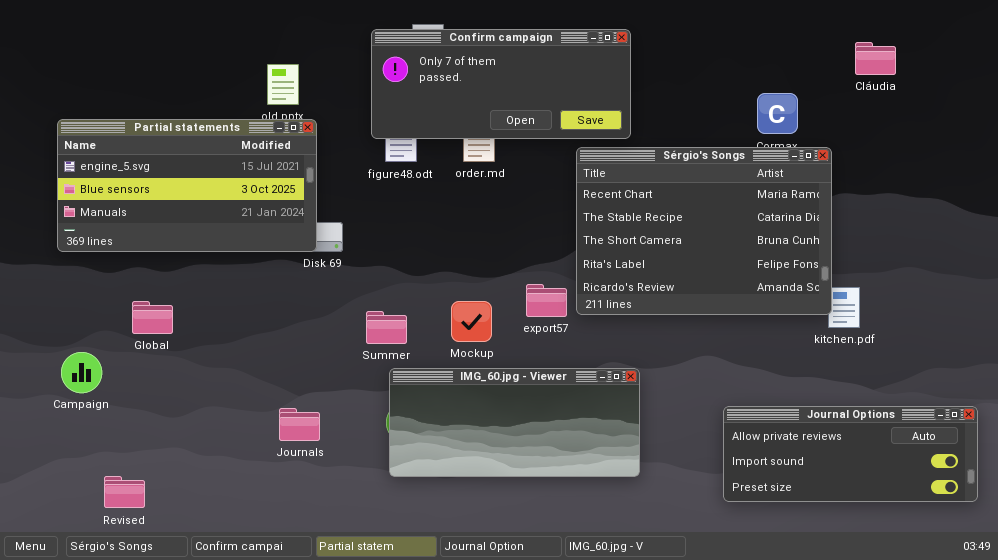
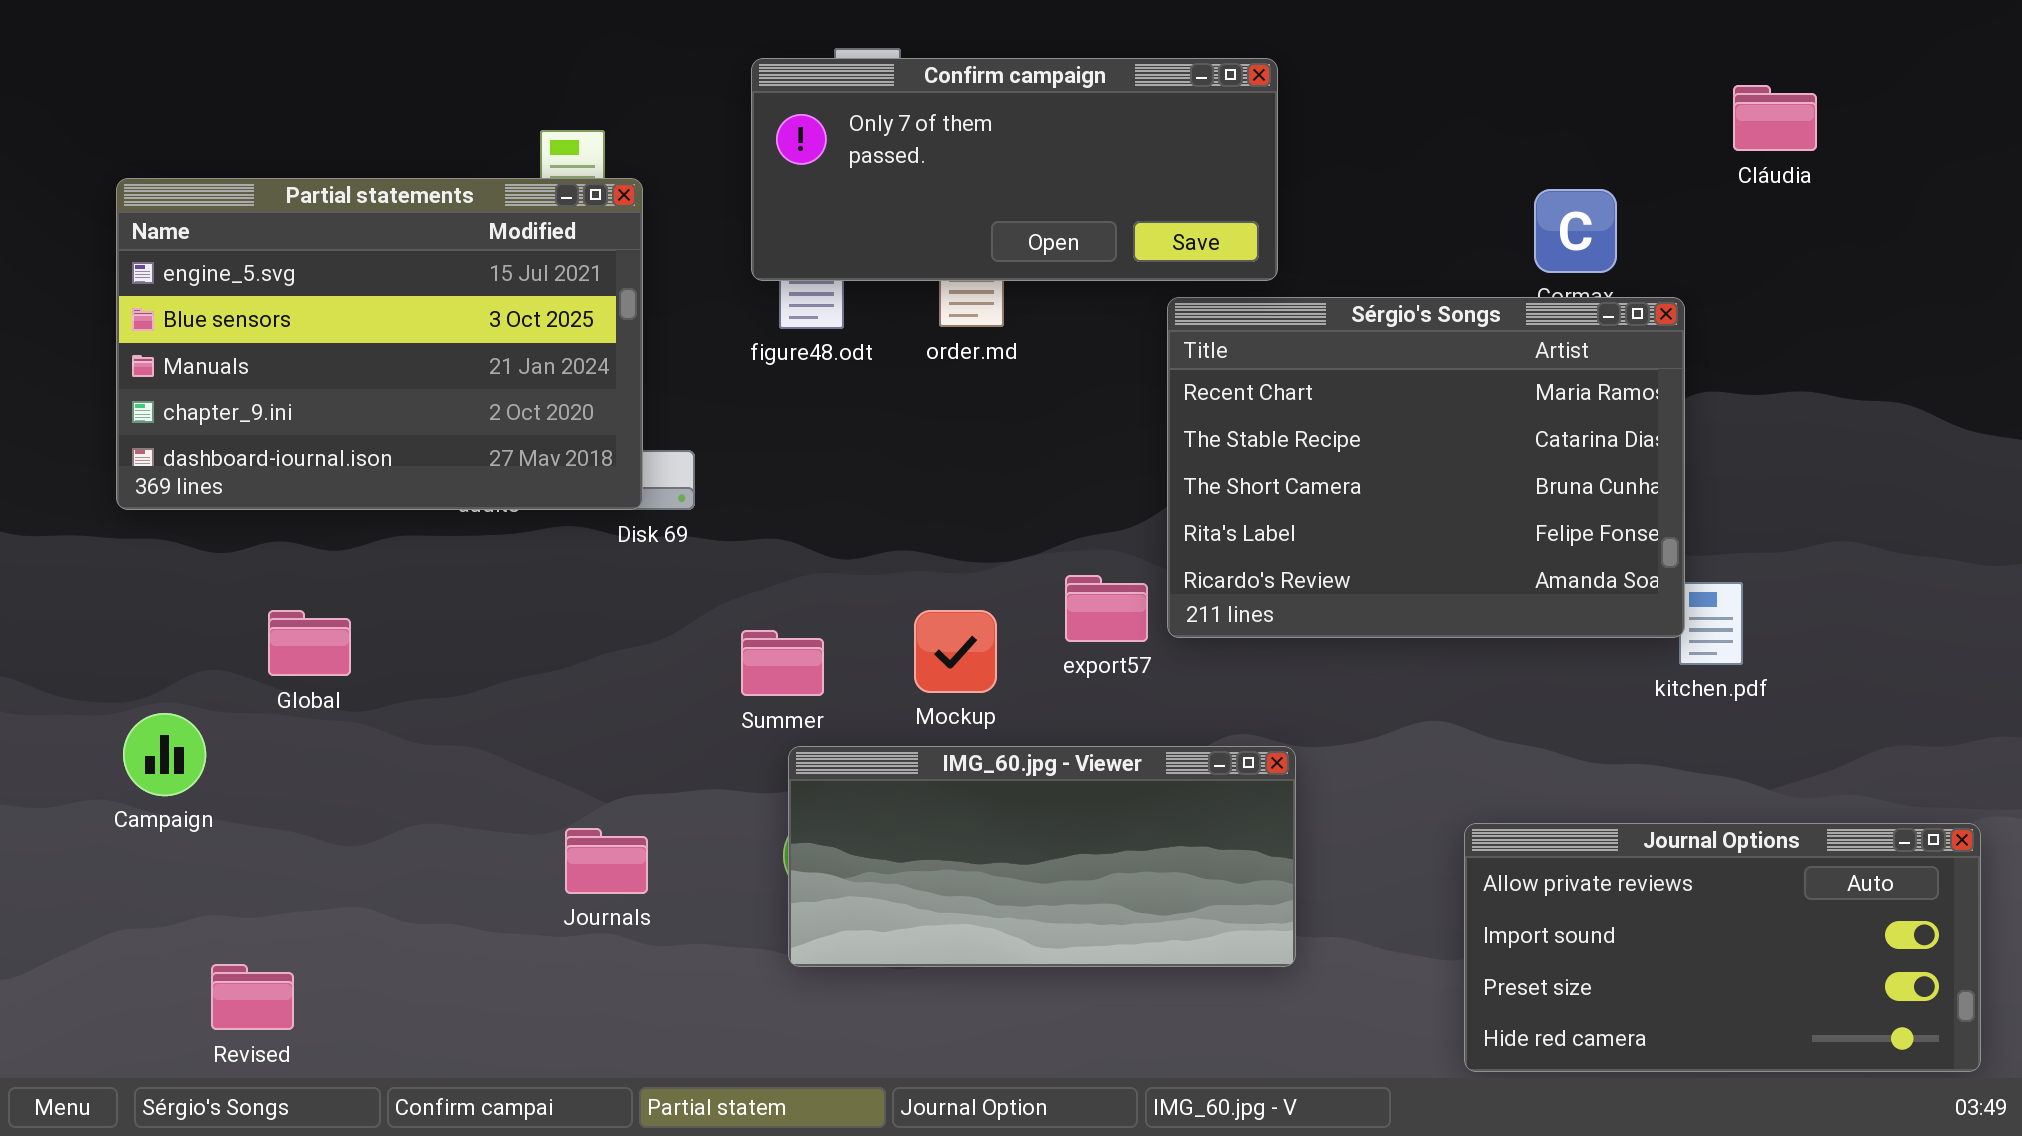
Partial statements: [57,119,317,252] -> [116,178,643,510], resized
Journal Options: [723,406,978,502] -> [1464,823,1981,1072], resized

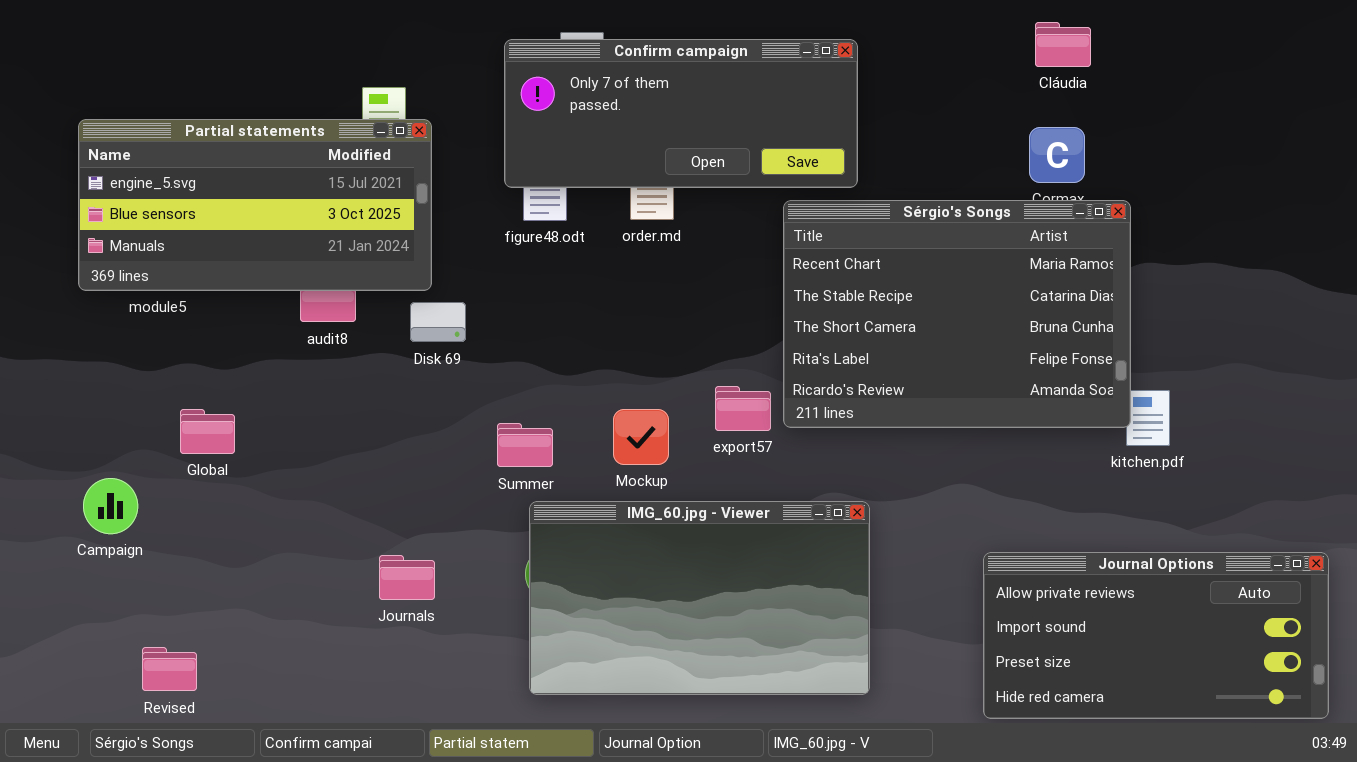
Cláudia: [1733,85,1817,151] -> [1035,22,1091,67], moved
Partial statements: [116,178,643,510] -> [78,119,432,291], resized
IMG_60.jpg - Viewer: [788,746,1296,967] -> [529,501,870,695], resized

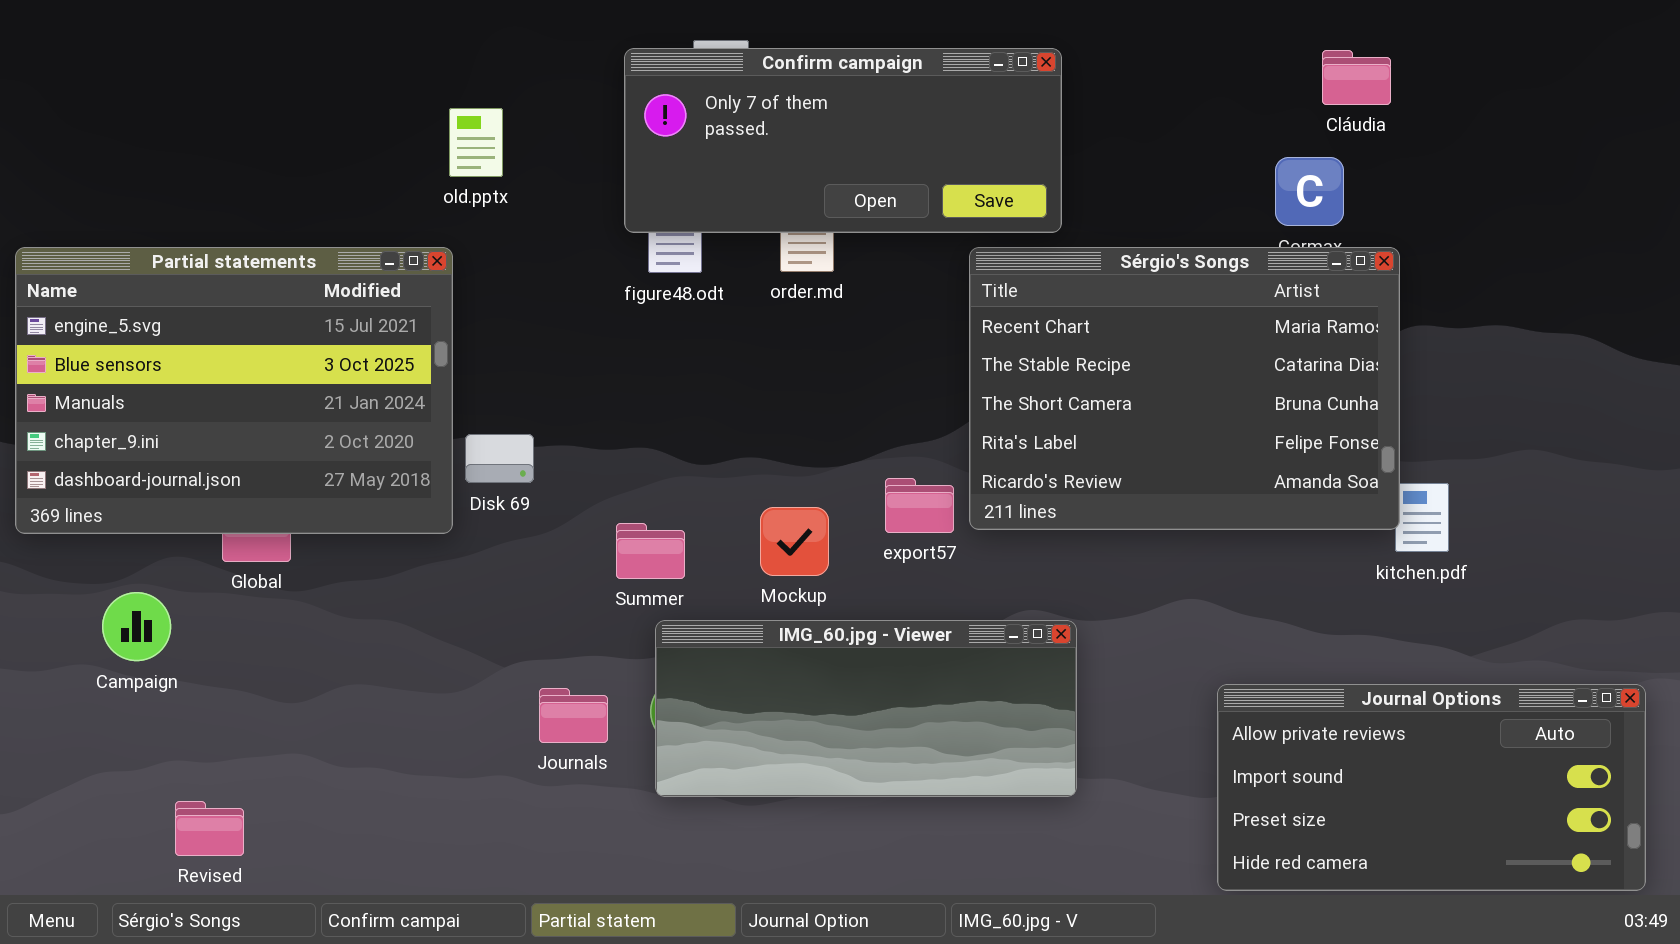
Cláudia: [1035,22,1091,67] -> [1322,50,1391,105], moved
Partial statements: [78,119,432,291] -> [15,247,453,534], moved, resized
Disk 69: [410,302,466,342] -> [465,434,534,483], moved
IMG_60.jpg - Viewer: [529,501,870,695] -> [655,620,1077,797], resized
Journals: [379,555,435,600] -> [539,688,608,743], moved

